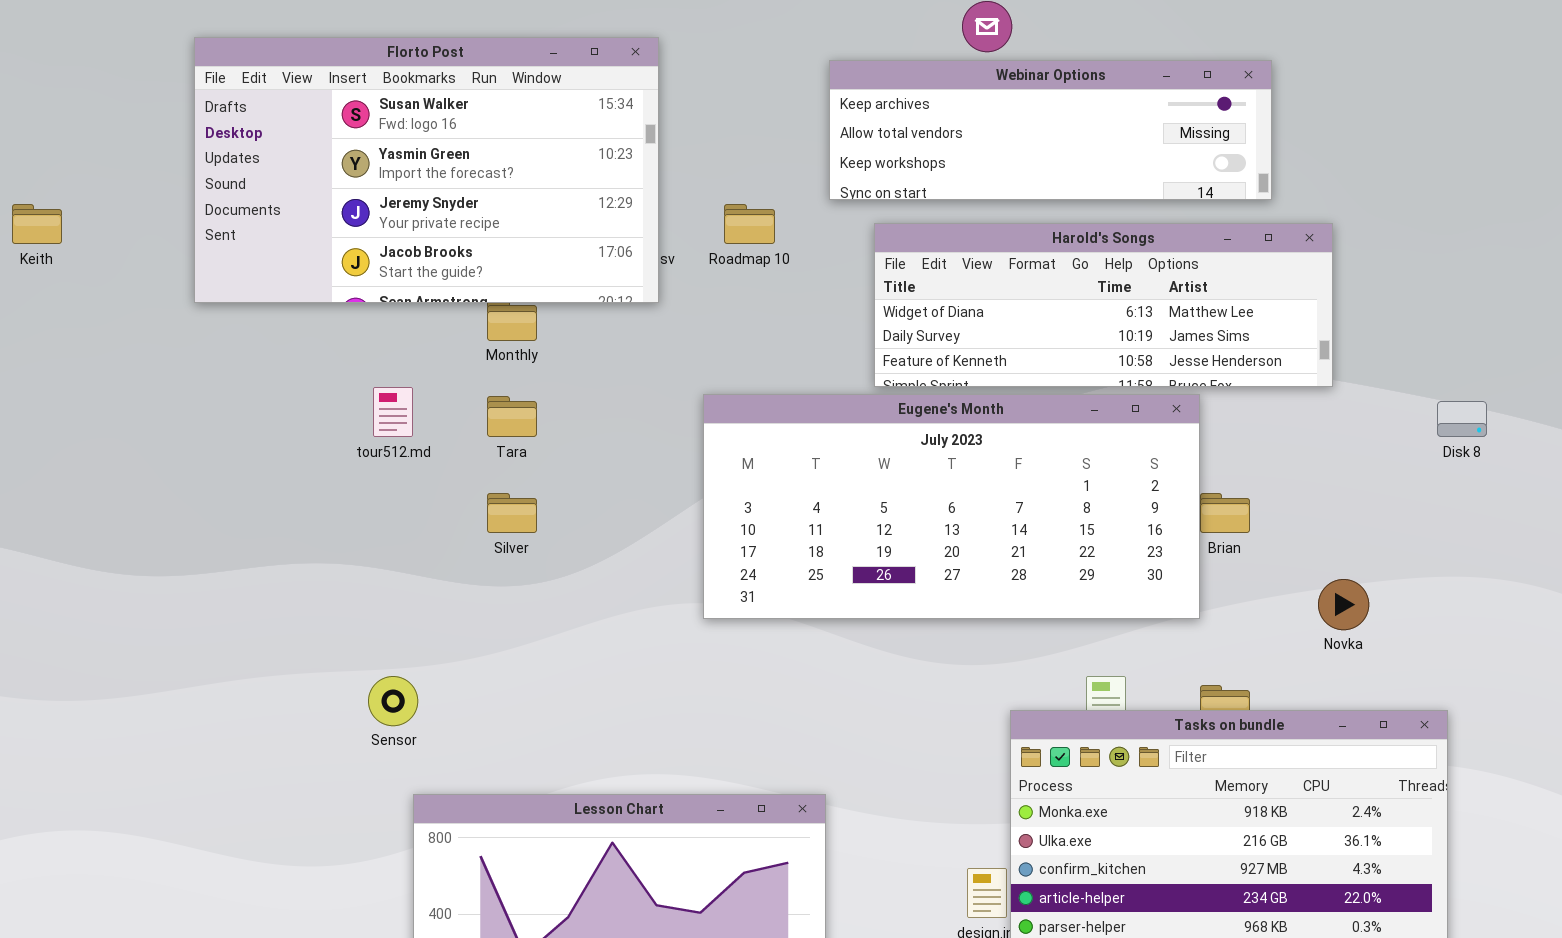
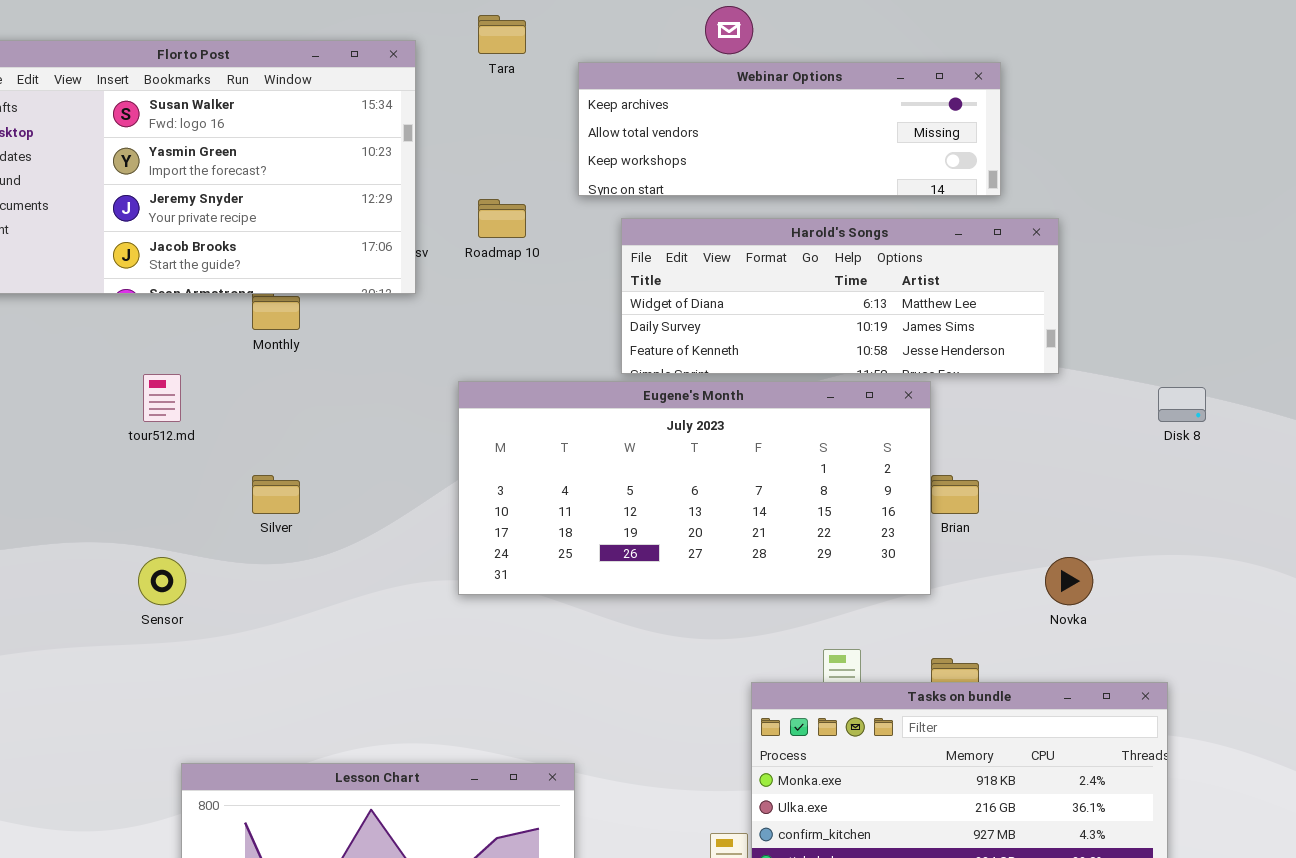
Tara: [487,396,537,437] -> [478,15,526,54], moved
Sensor: [368,676,418,726] -> [138,557,186,605], moved

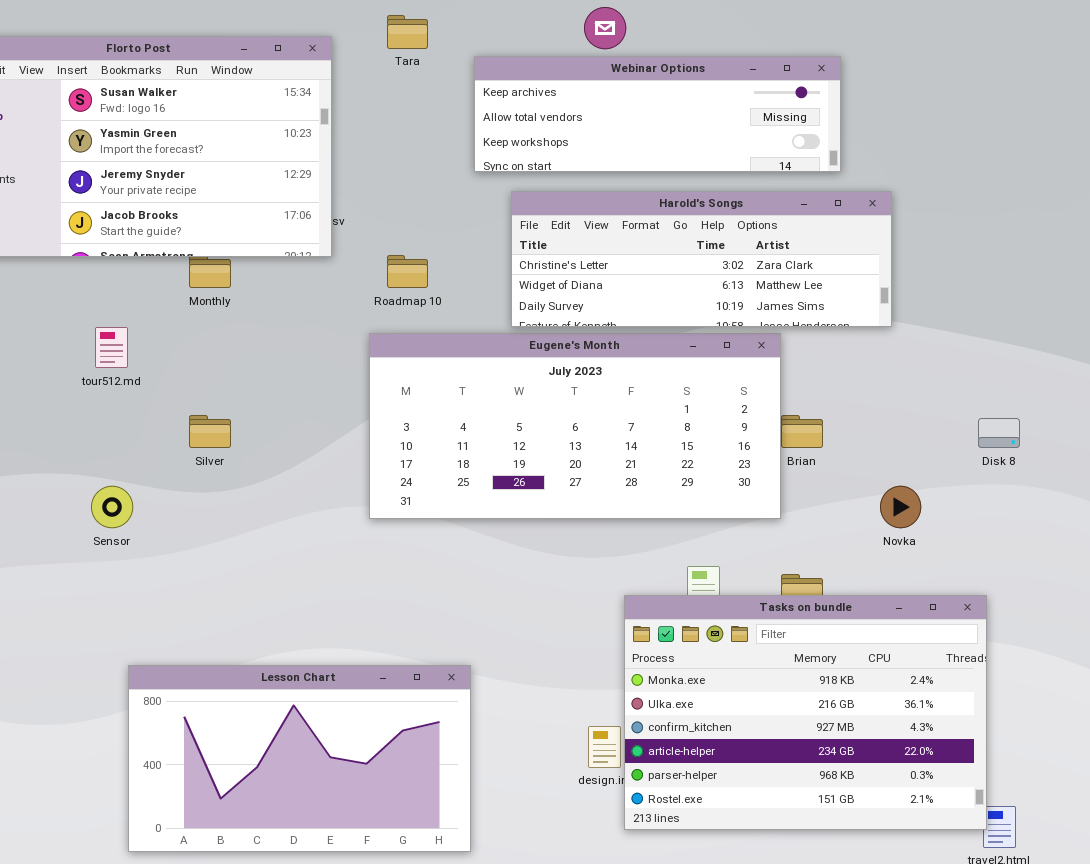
Roadmap 10: [478,199,526,238] -> [387,255,428,288], moved
Harold's Songs: [621,218,1059,374] -> [511,191,892,327], scrolled up 1 row
Disk 8: [1158,387,1206,422] -> [978,418,1020,448], moved

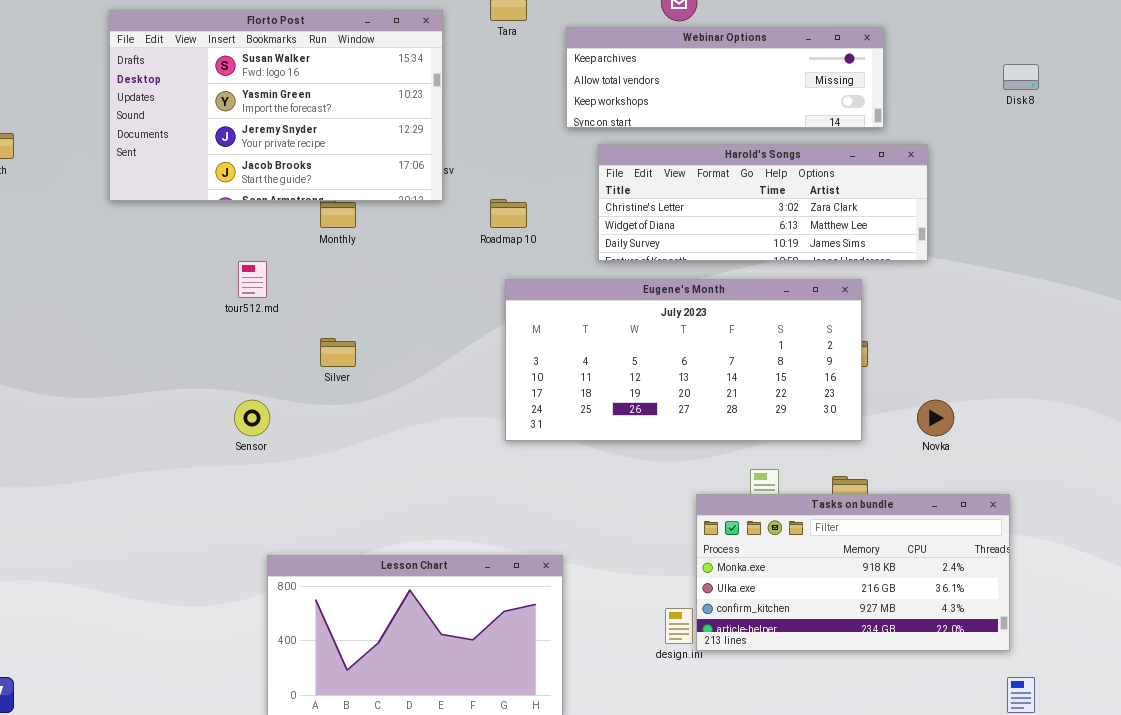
Eugene's Month: [369,333,781,519] -> [505,279,862,441], moved
Disk 8: [978,418,1020,448] -> [1003,64,1039,90], moved
Tasks on bundle: [624,595,987,830] -> [696,494,1010,651], resized

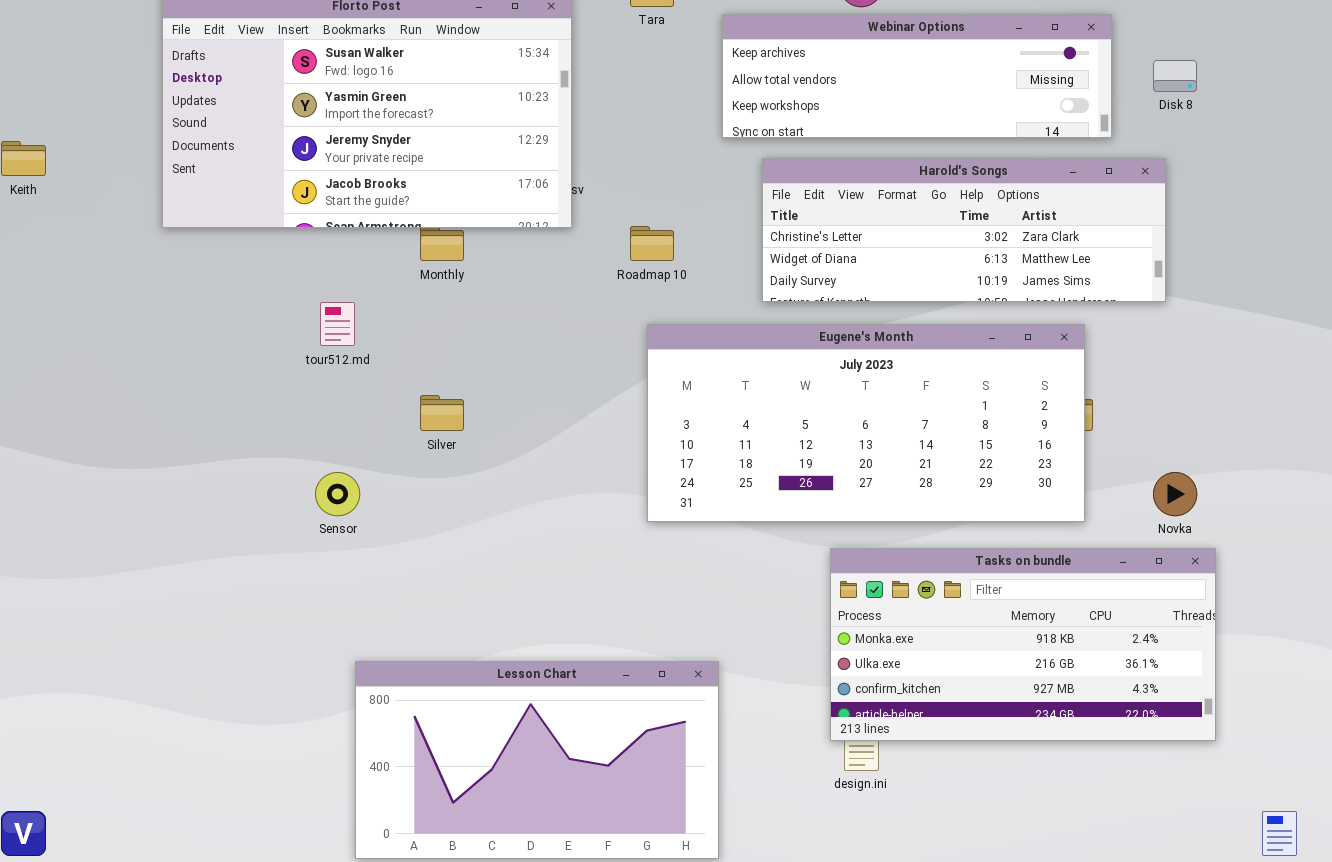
Disk 8: [1003,64,1039,90] -> [1153,60,1197,92], moved
Tasks on bundle: [696,494,1010,651] -> [830,548,1216,741], moved

